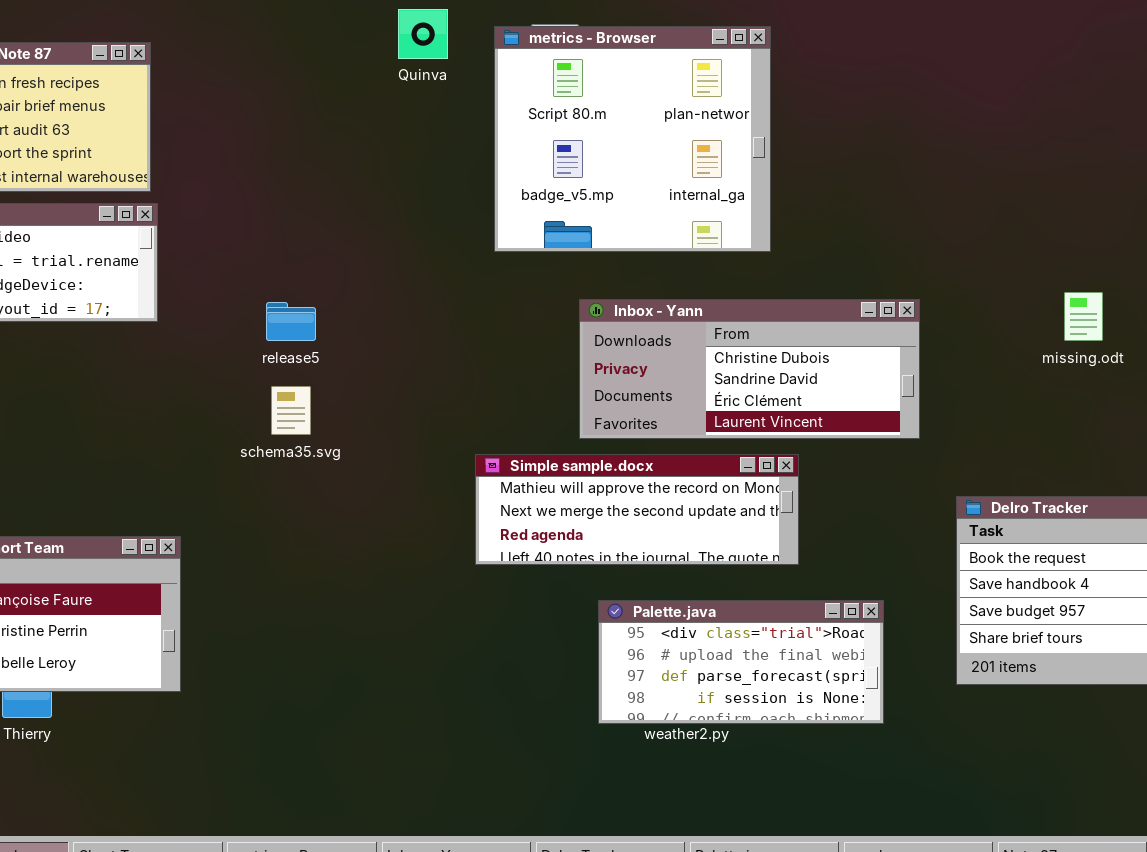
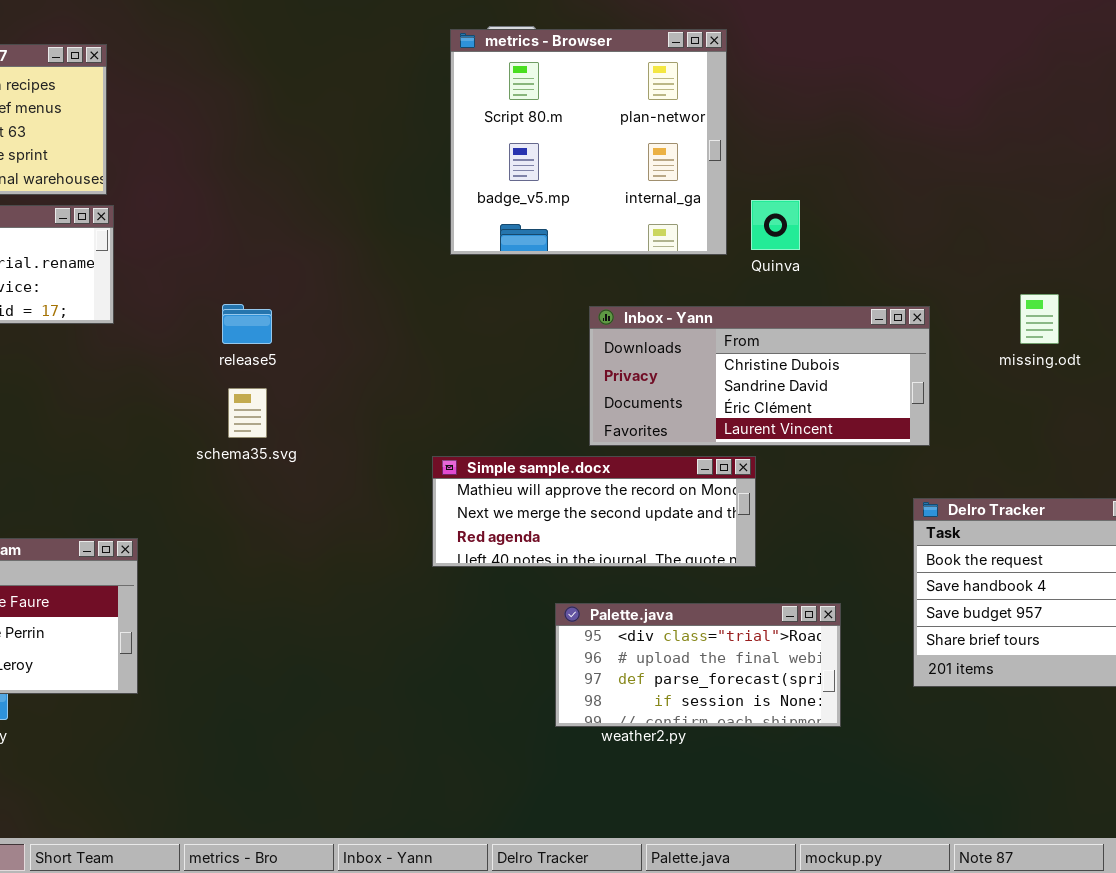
Quinva: [398,9,448,59] -> [751,200,800,250], moved
Inbox - Yann: [579,299,920,439] -> [589,306,930,446], moved

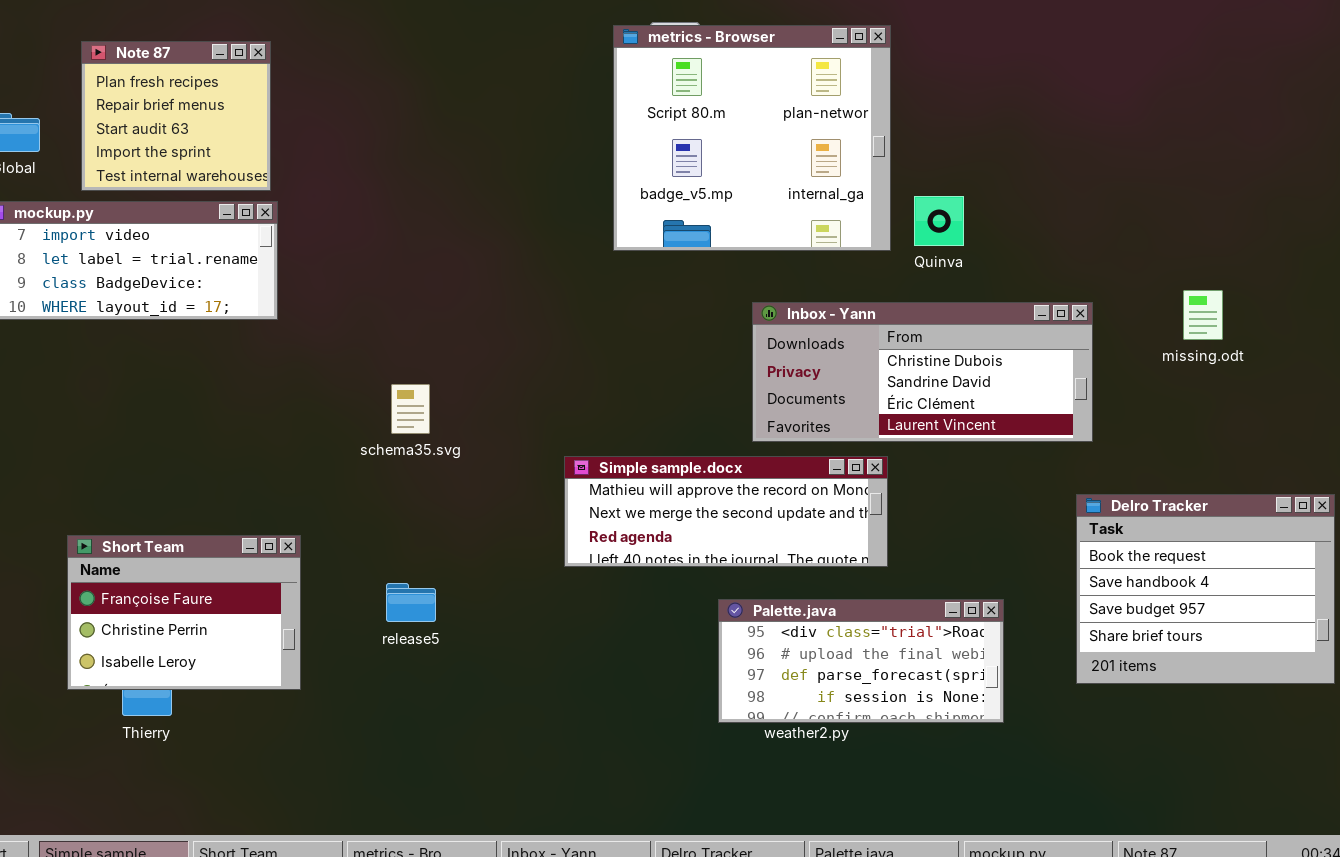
release5: [222,304,272,344] -> [386,583,436,622], moved
Simple sample.docx: [432,456,756,567] -> [564,456,888,567], moved

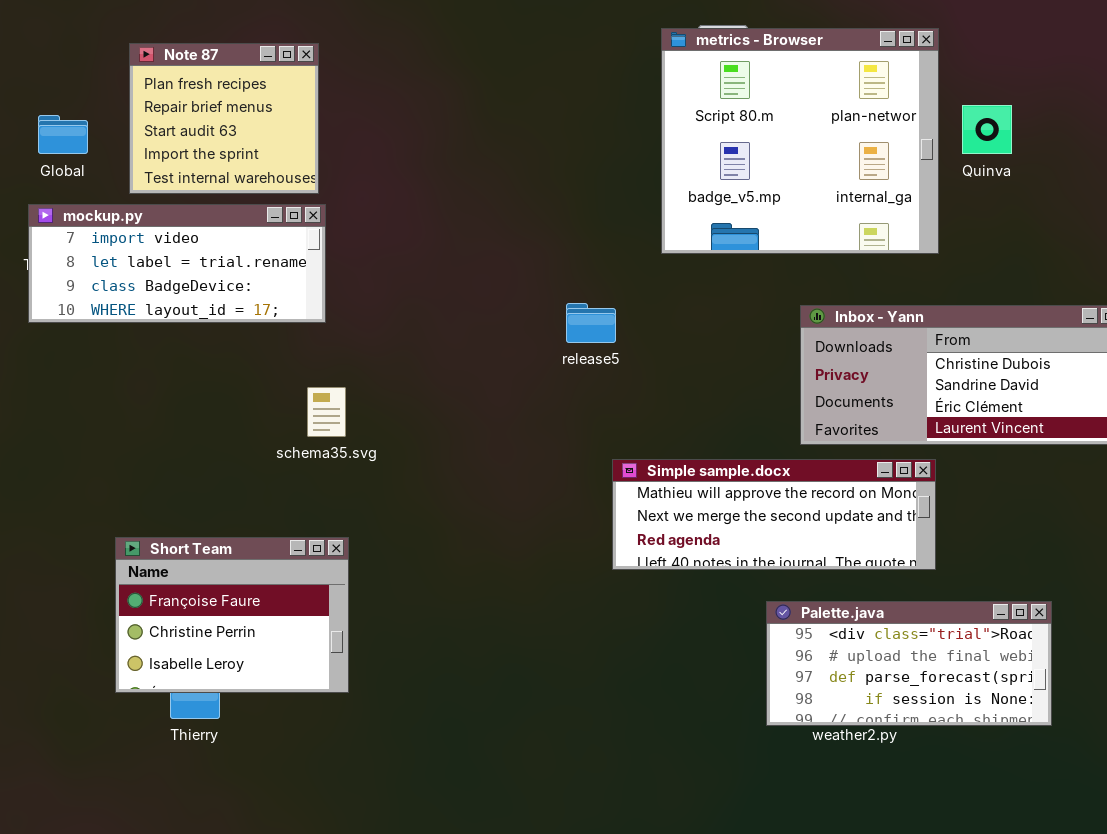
Quinva: [914,196,964,246] -> [962,105,1012,154], moved
schema35.svg: [391,384,430,434] -> [307,387,346,437], moved
release5: [386,583,436,622] -> [566,303,616,343], moved

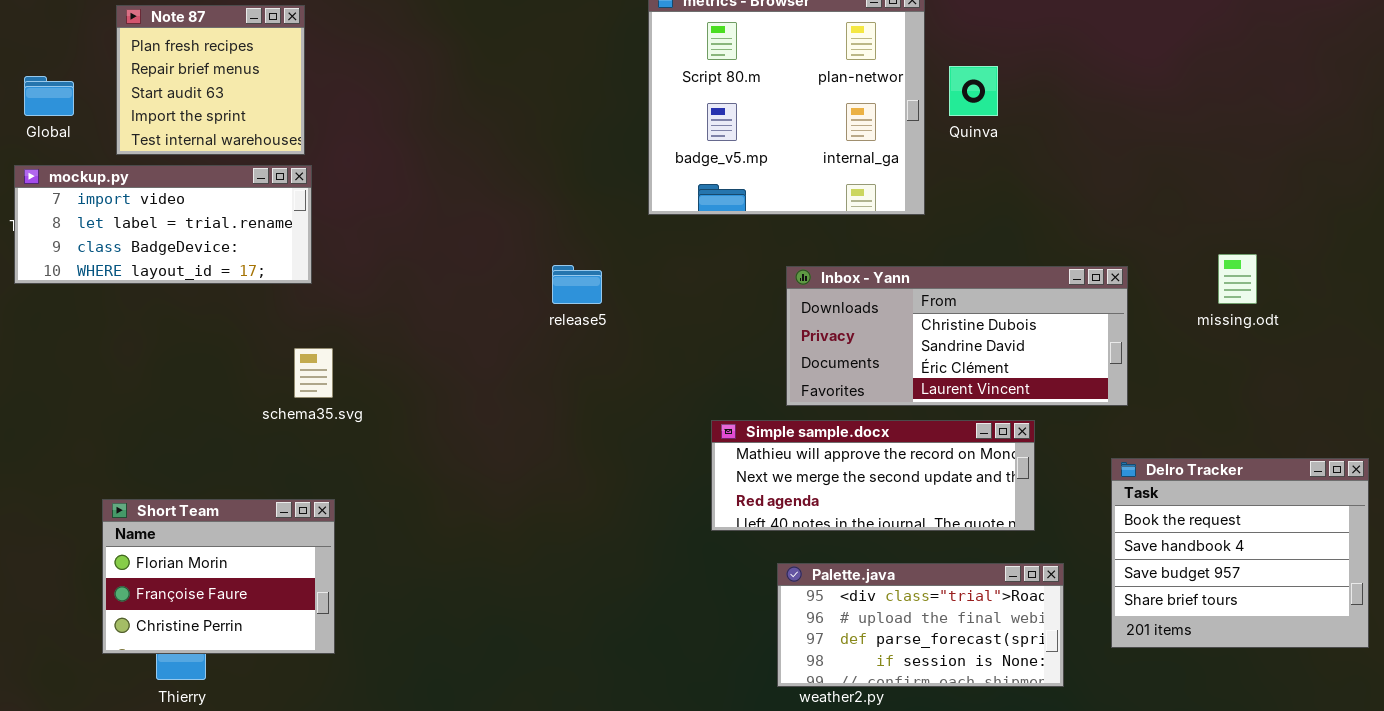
Simple sample.docx: [612,459,936,570] -> [711,420,1035,531], moved
Short Team: [115,537,349,693] -> [102,499,335,654], scrolled up 1 row
Palette.java: [766,601,1052,726] -> [777,563,1064,687], moved

